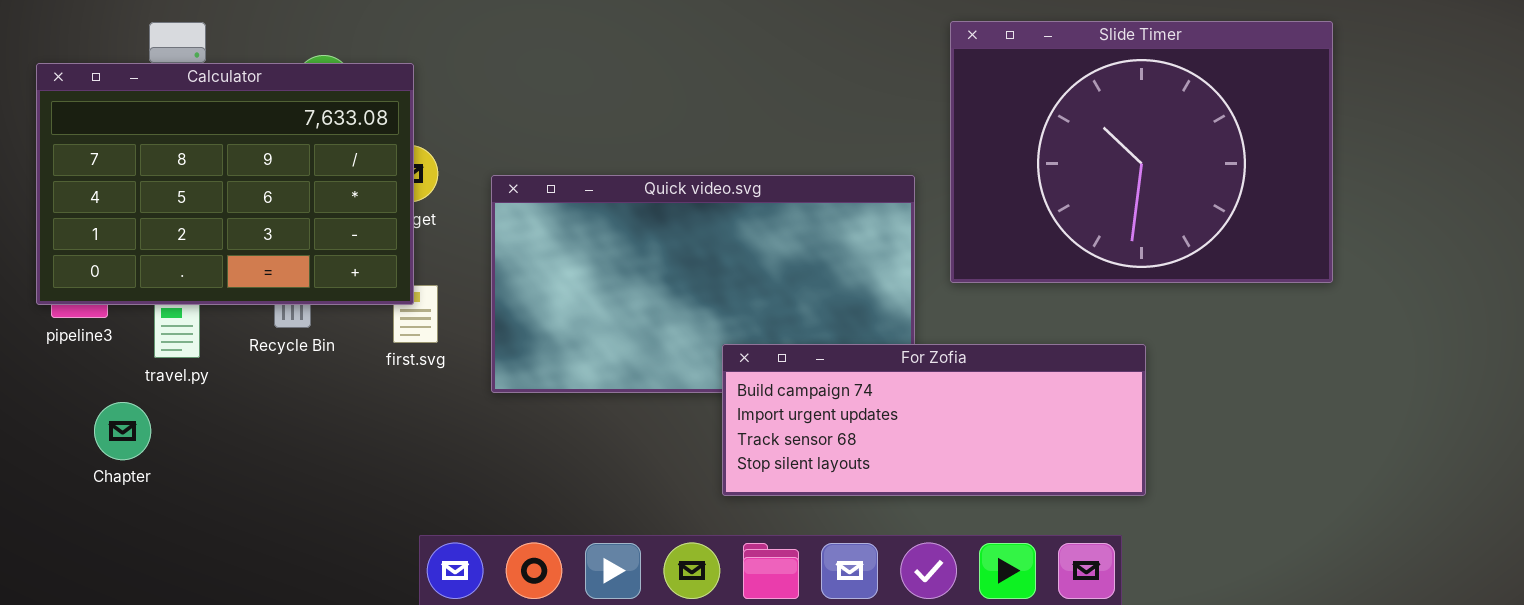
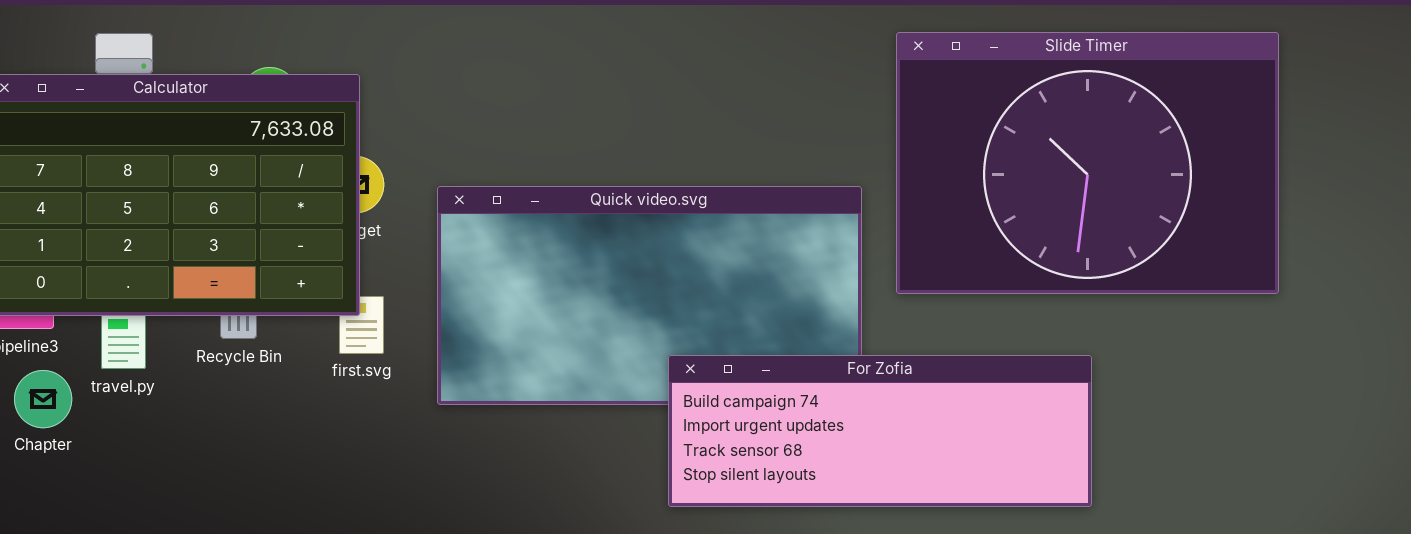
Chapter: [94,402,151,460] -> [14,370,72,428], moved

